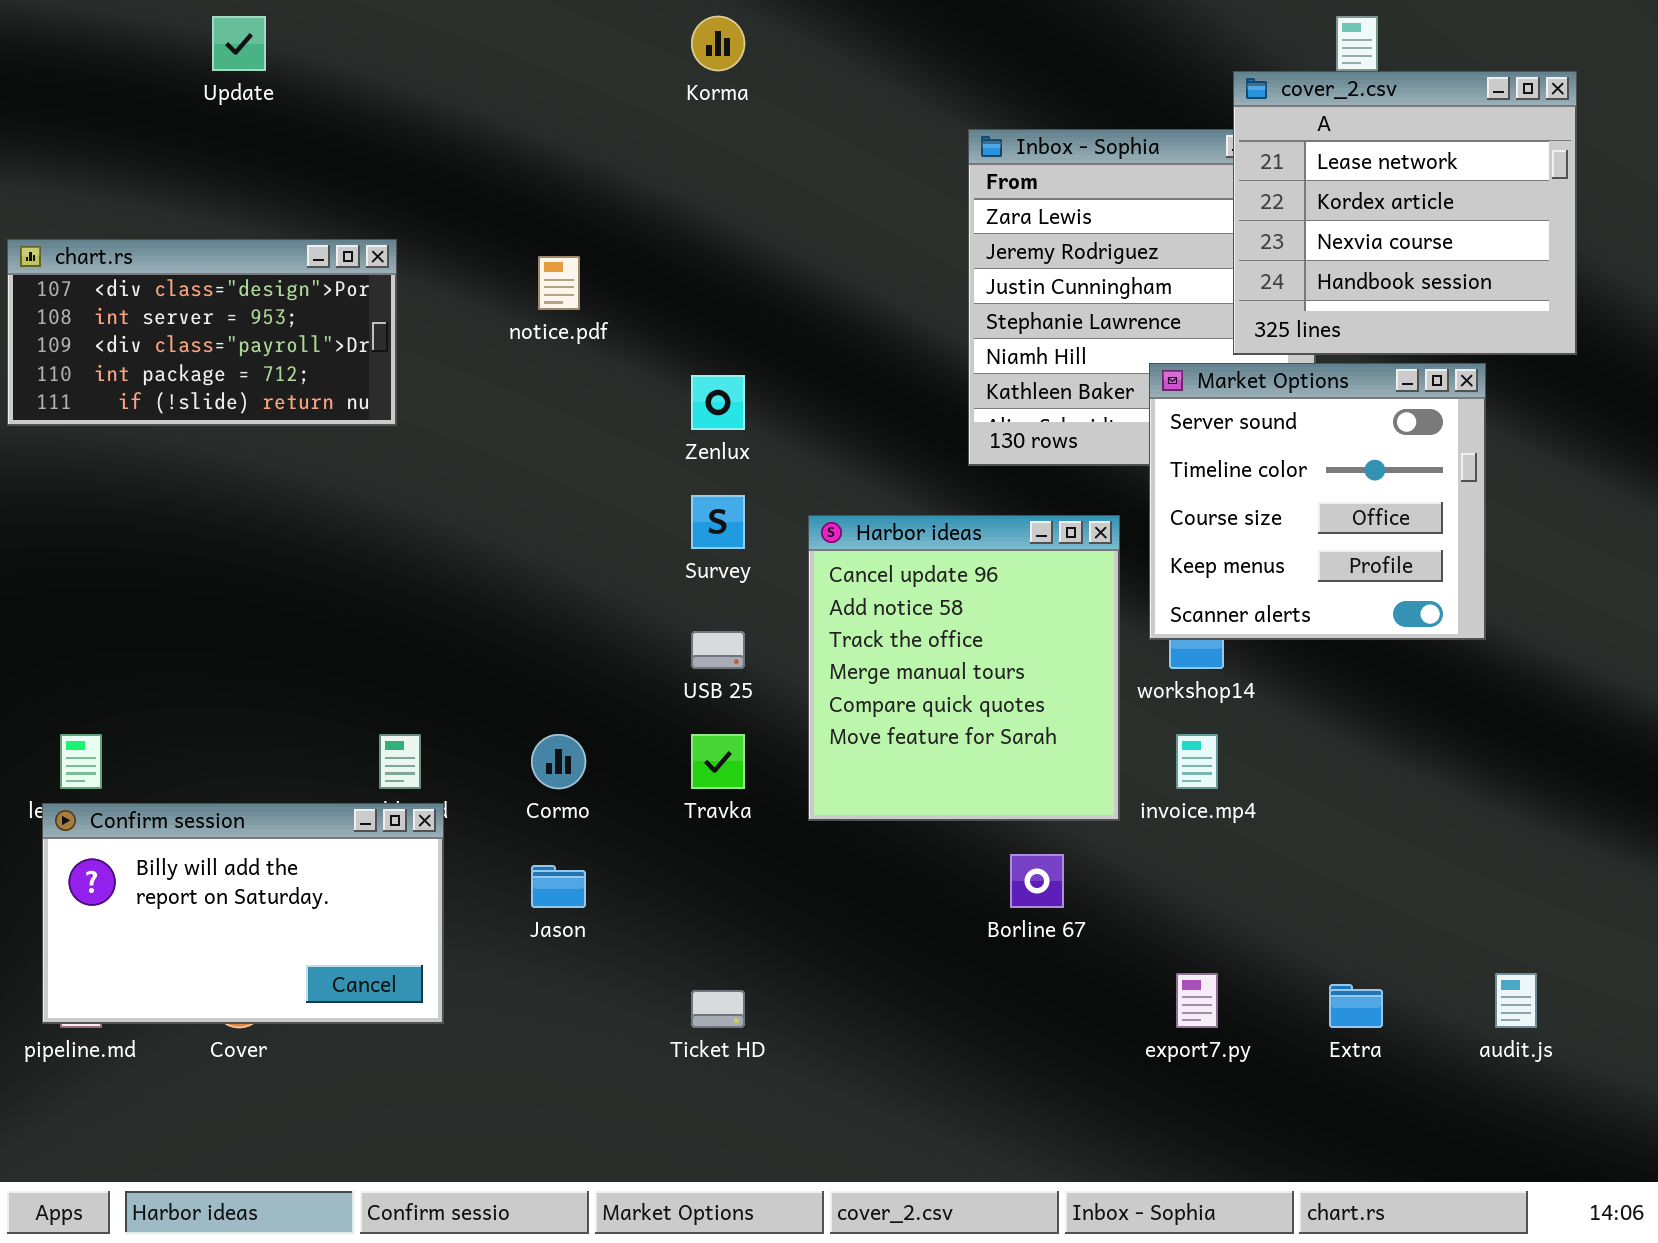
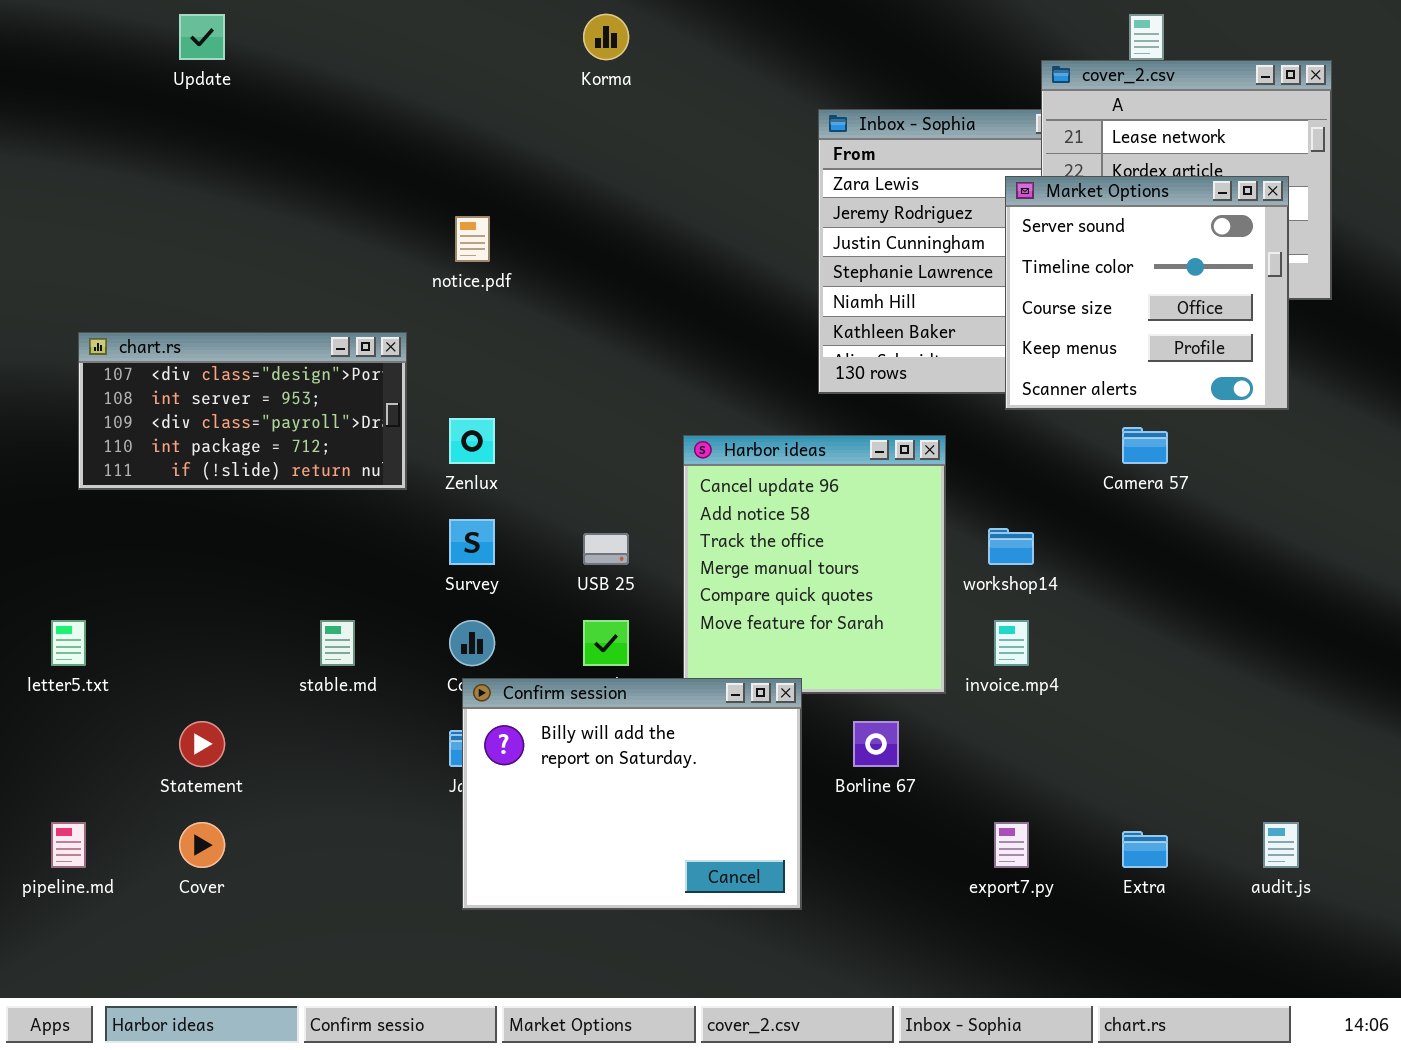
chart.rs: [7,239,397,426] -> [78,332,407,490], moved
Market Options: [1149,363,1486,640] -> [1005,176,1289,410], moved
Zenlux: [691,375,745,430] -> [449,418,495,464], moved
Survey: [691,495,745,549] -> [449,519,495,565], moved
Confirm session: [42,803,444,1024] -> [462,678,802,910], moved, resized

